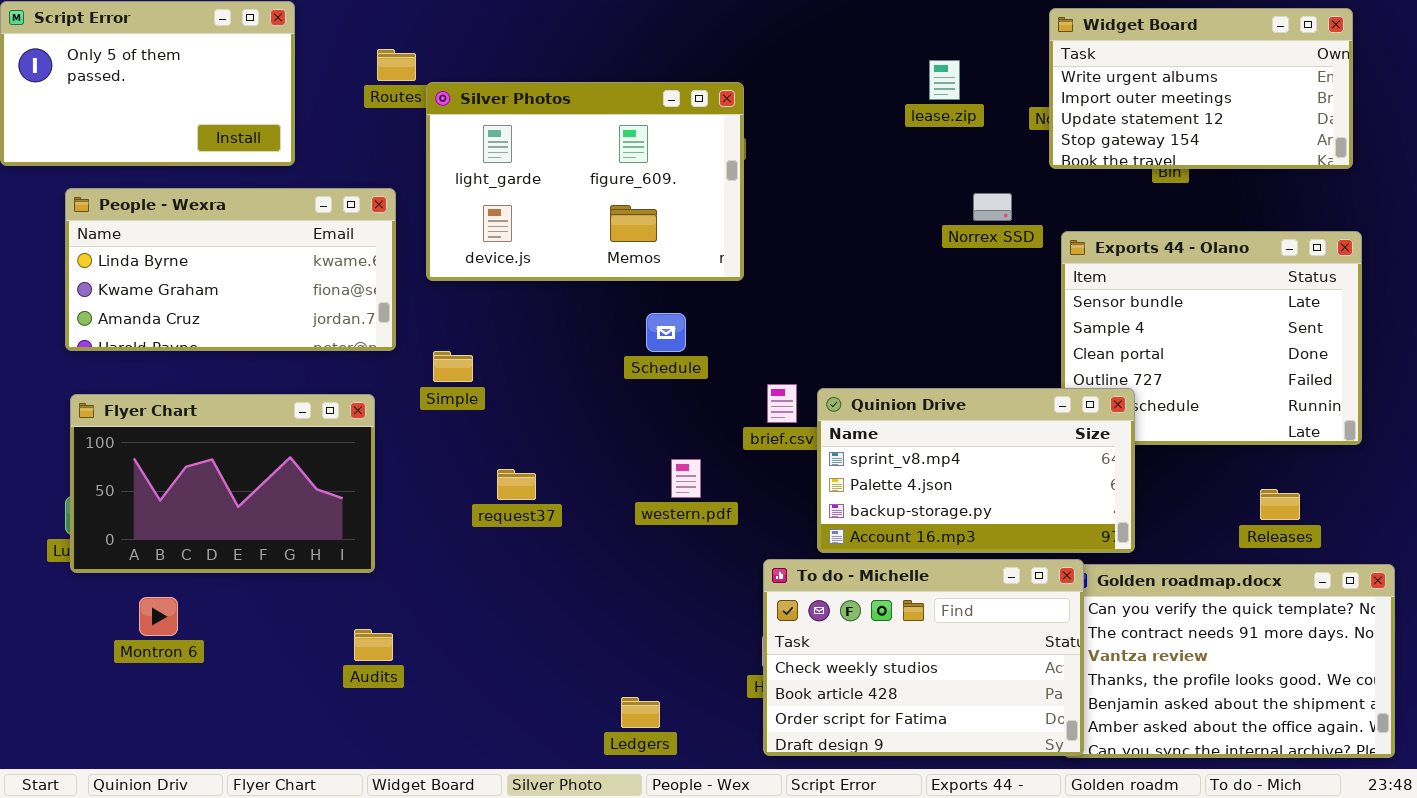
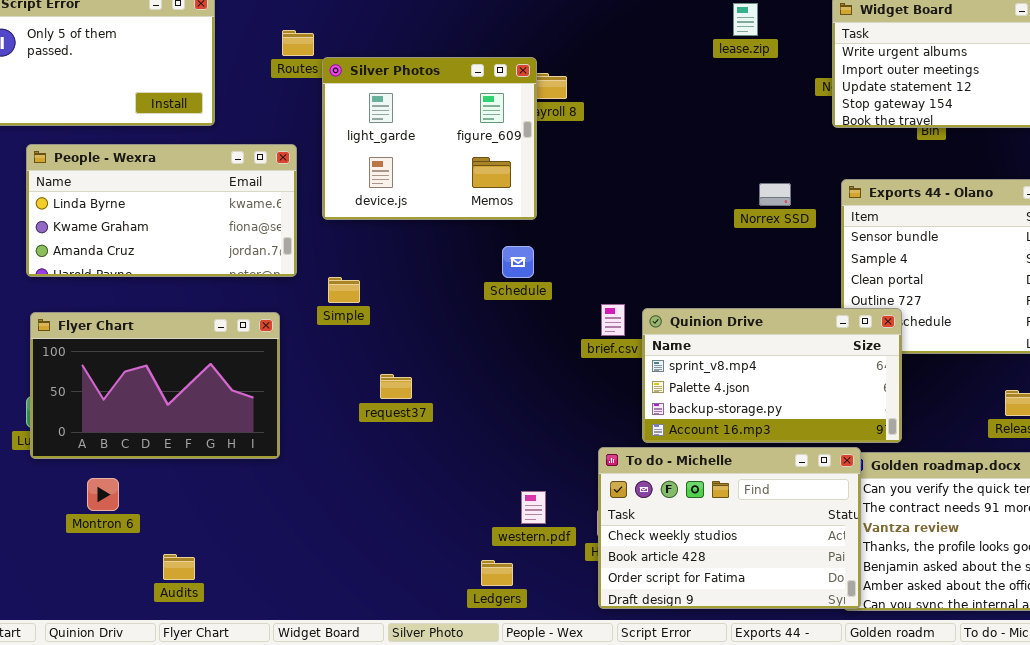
lease.zip: [929,60,960,100] -> [733,3,758,36], moved
Silver Photos: [426,82,744,281] -> [322,57,537,220], resized
Norrex SSD: [973,193,1012,221] -> [759,183,791,206], moved
western.pdf: [671,459,701,498] -> [521,491,546,524], moved
Audits: [354,629,393,661] -> [163,554,195,580], moved

